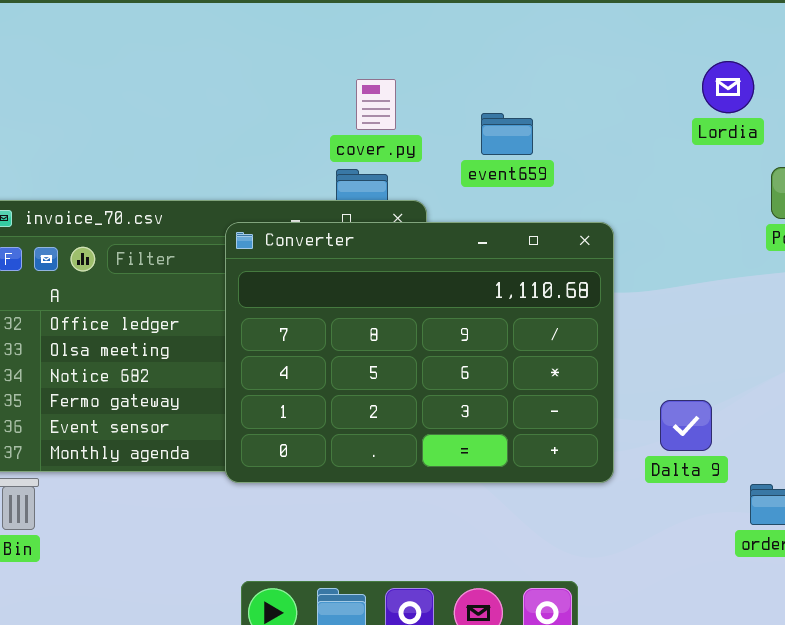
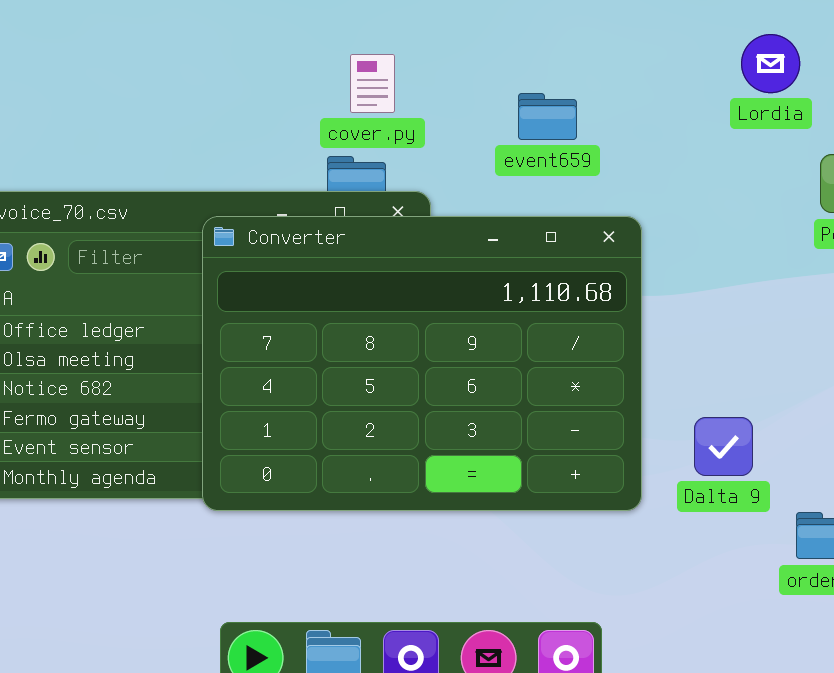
event659: [481,113,533,155] -> [518,93,577,140], moved

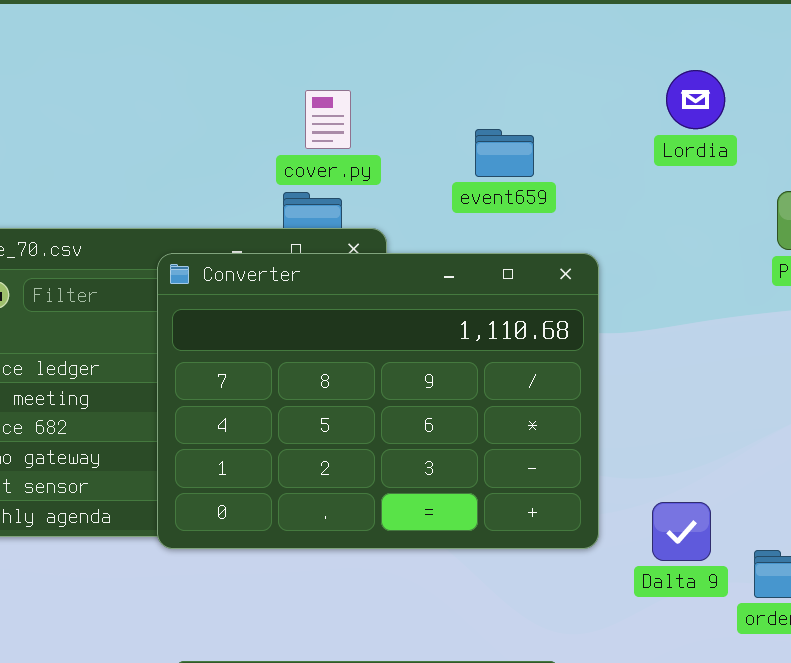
Lordia: [741,34,800,93] -> [666,70,725,129], moved
Dalta 9: [694,417,753,476] -> [652,502,711,561], moved

